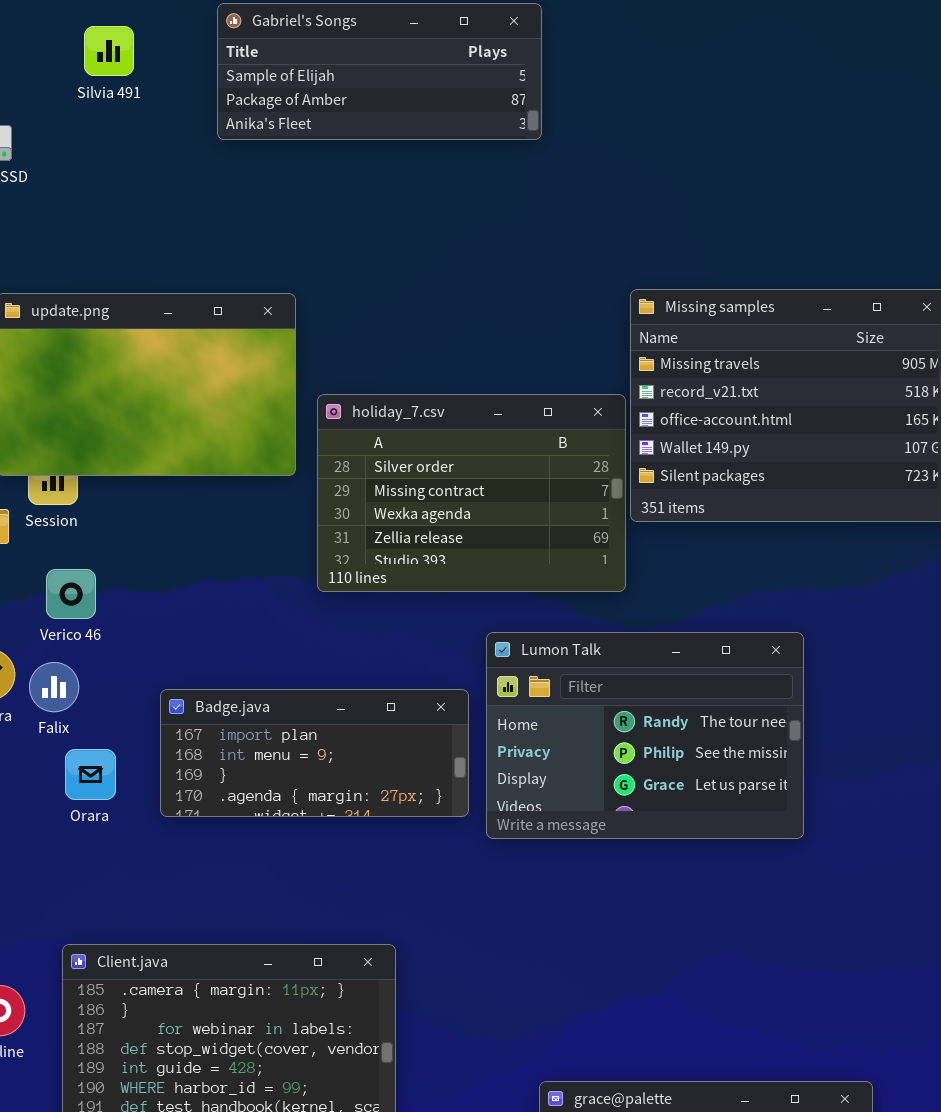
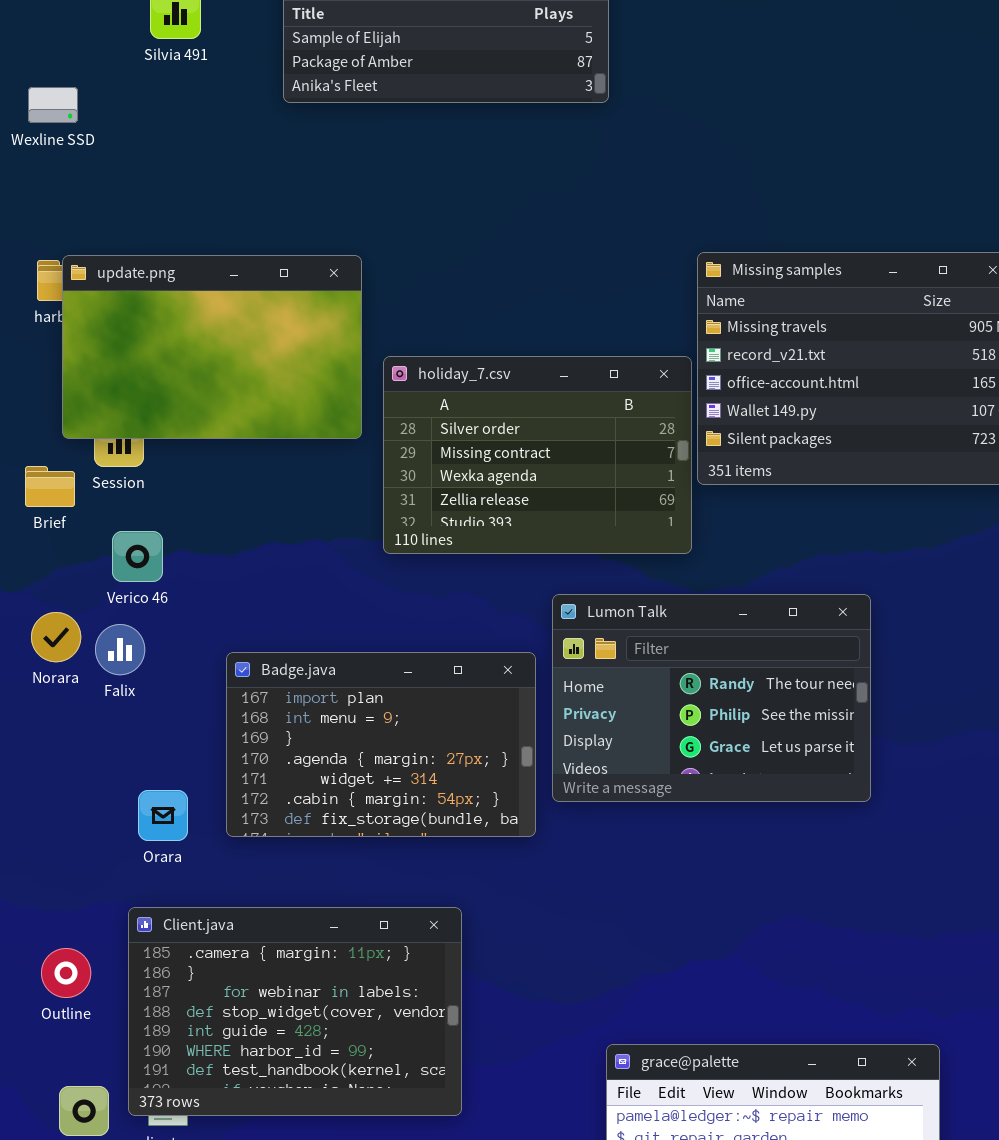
Badge.java: [160,689,469,817] -> [226,652,536,837], resized
Orara: [65,749,116,800] -> [138,790,188,841], moved

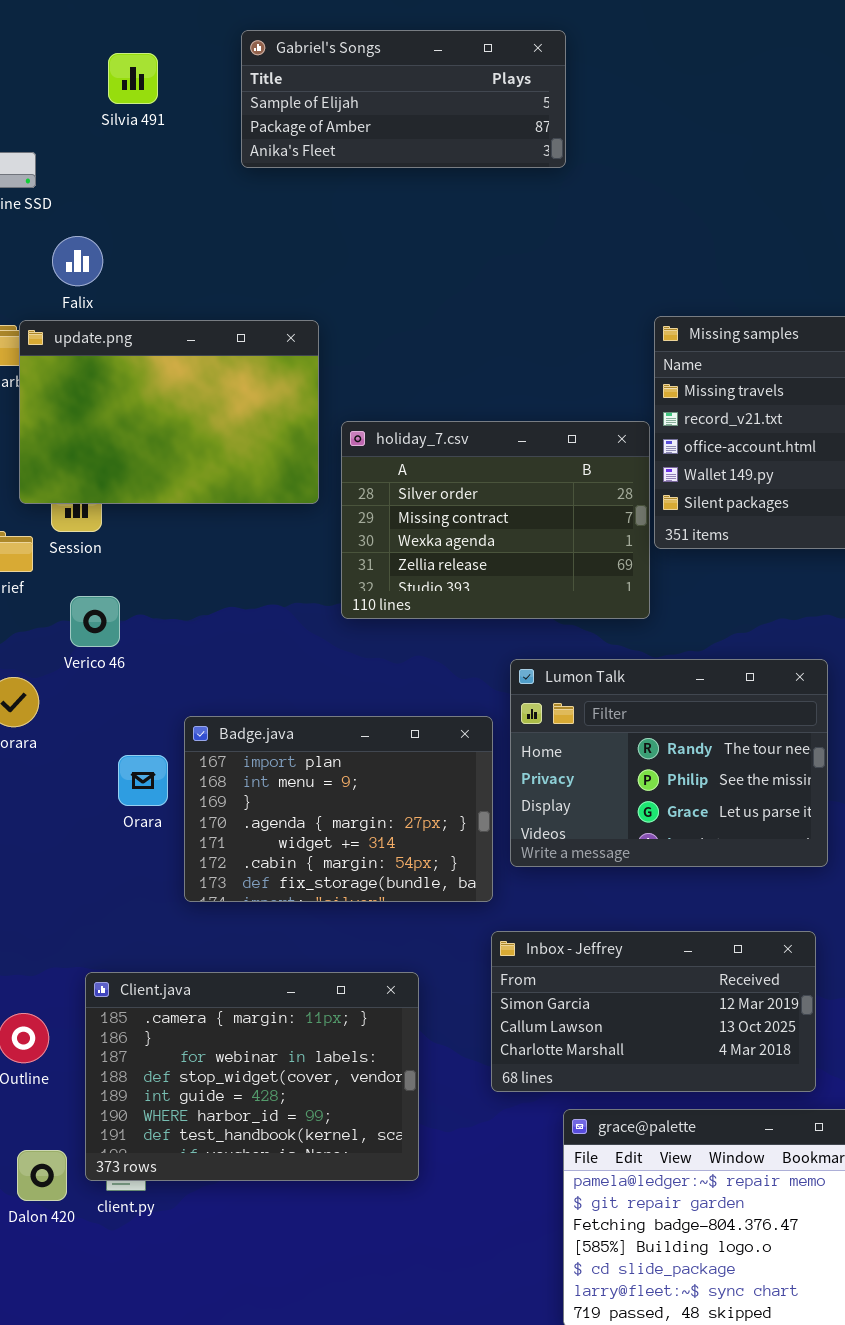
Falix: [95,624,145,675] -> [52,236,103,286], moved
Orara: [138,790,188,841] -> [118,755,168,806], moved
Inbox - Jeffrey: none -> [491,931,816,1092], opened

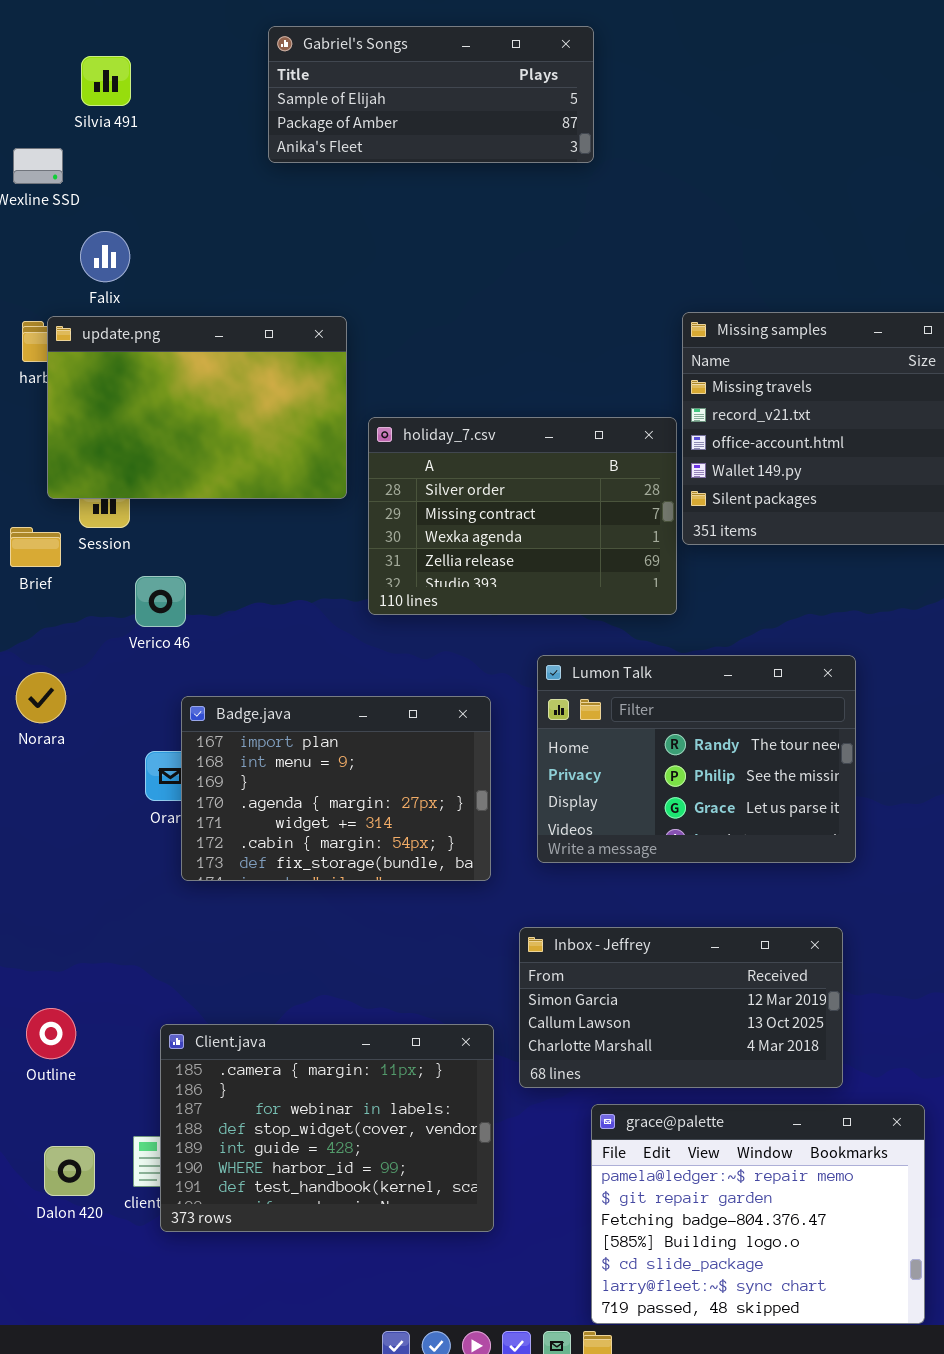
Silvia 491: [108,53,158,104] -> [81,56,131,106], moved
Verico 46: [70,596,120,647] -> [135,576,186,627], moved
Badge.java: [184,716,493,902] -> [181,696,491,881], moved
Client.java: [85,972,419,1181] -> [160,1024,494,1232], moved

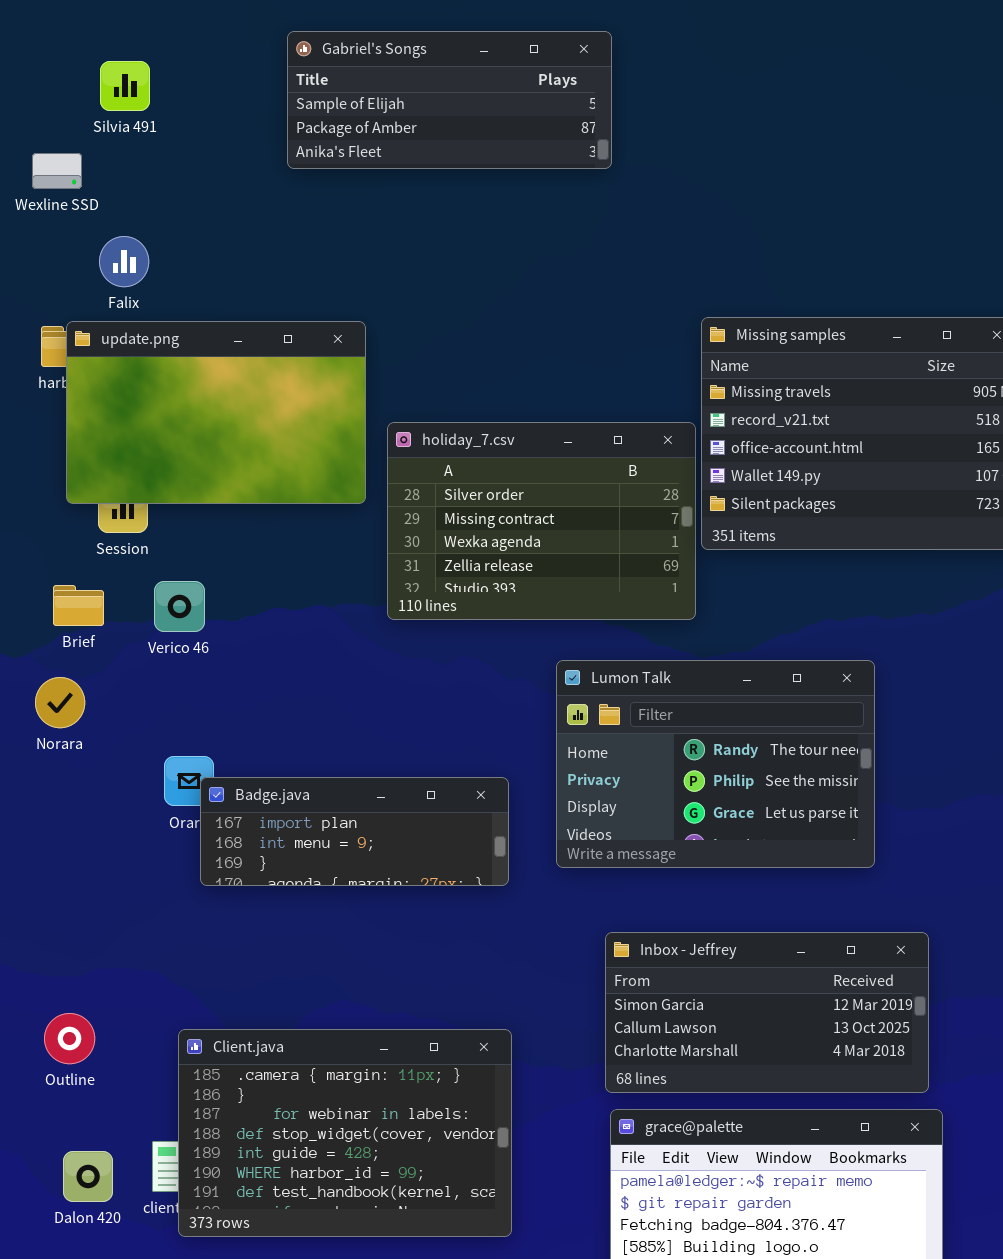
Brief: [10,527,61,567] -> [53,585,104,626], moved
Badge.java: [181,696,491,881] -> [200,777,509,886], resized
Inbox - Jeffrey: [519,927,843,1088] -> [605,932,929,1093], moved

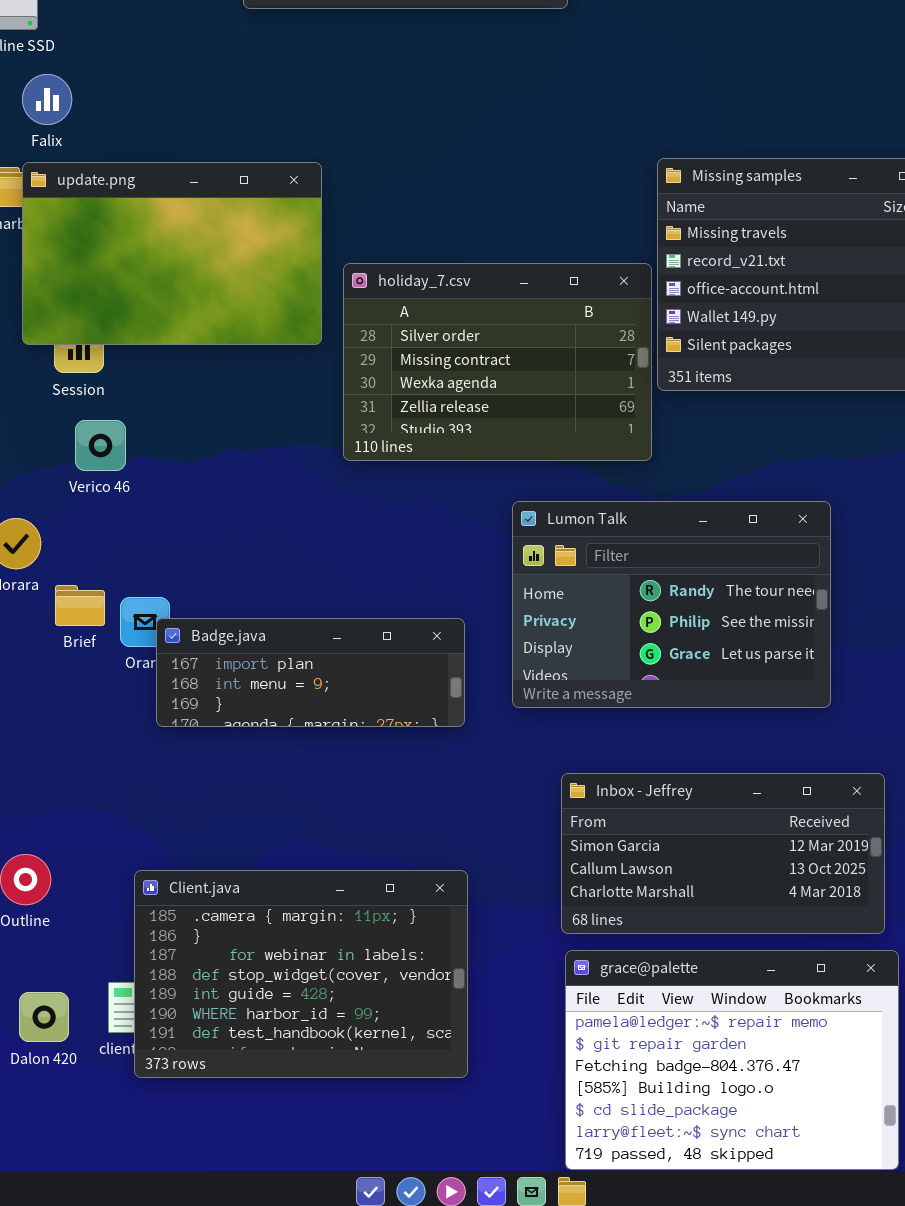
Falix: [99,236,149,287] -> [22,74,72,125], moved
Verico 46: [154,581,205,632] -> [75,420,126,471], moved
Brief: [53,585,104,626] -> [55,585,105,626], moved

